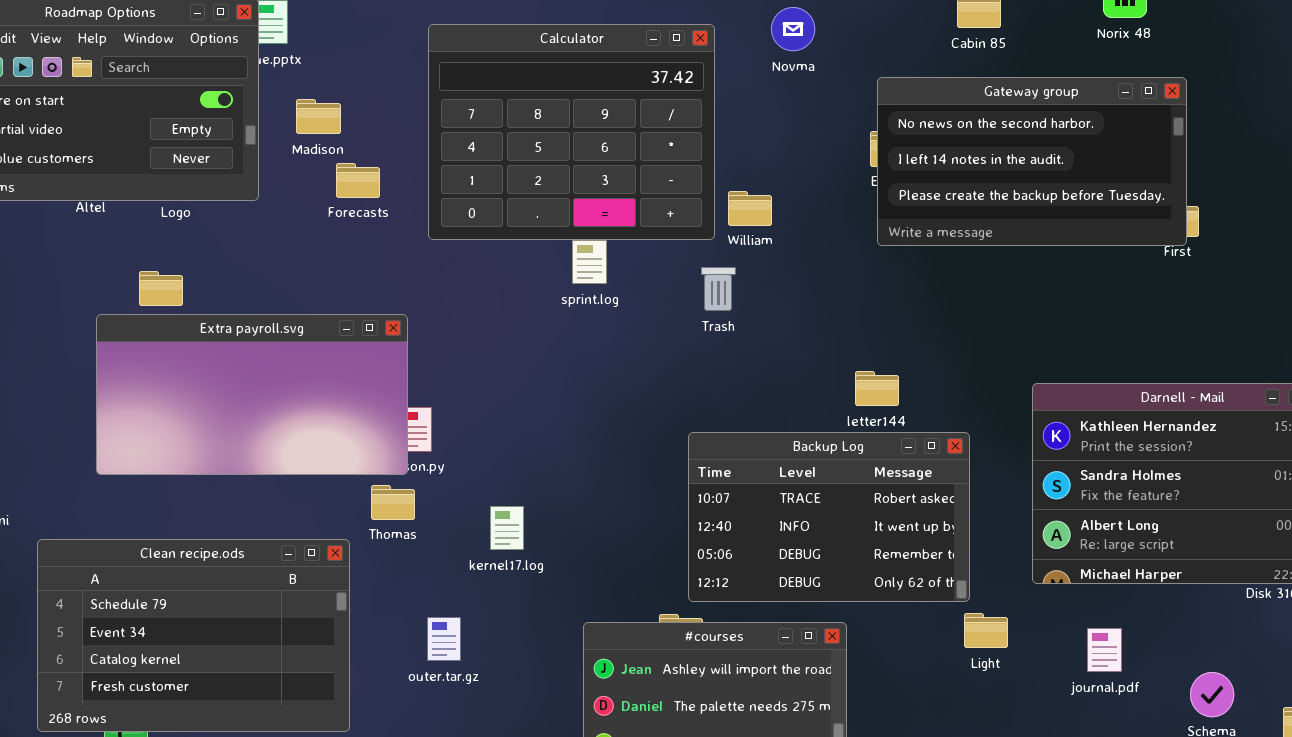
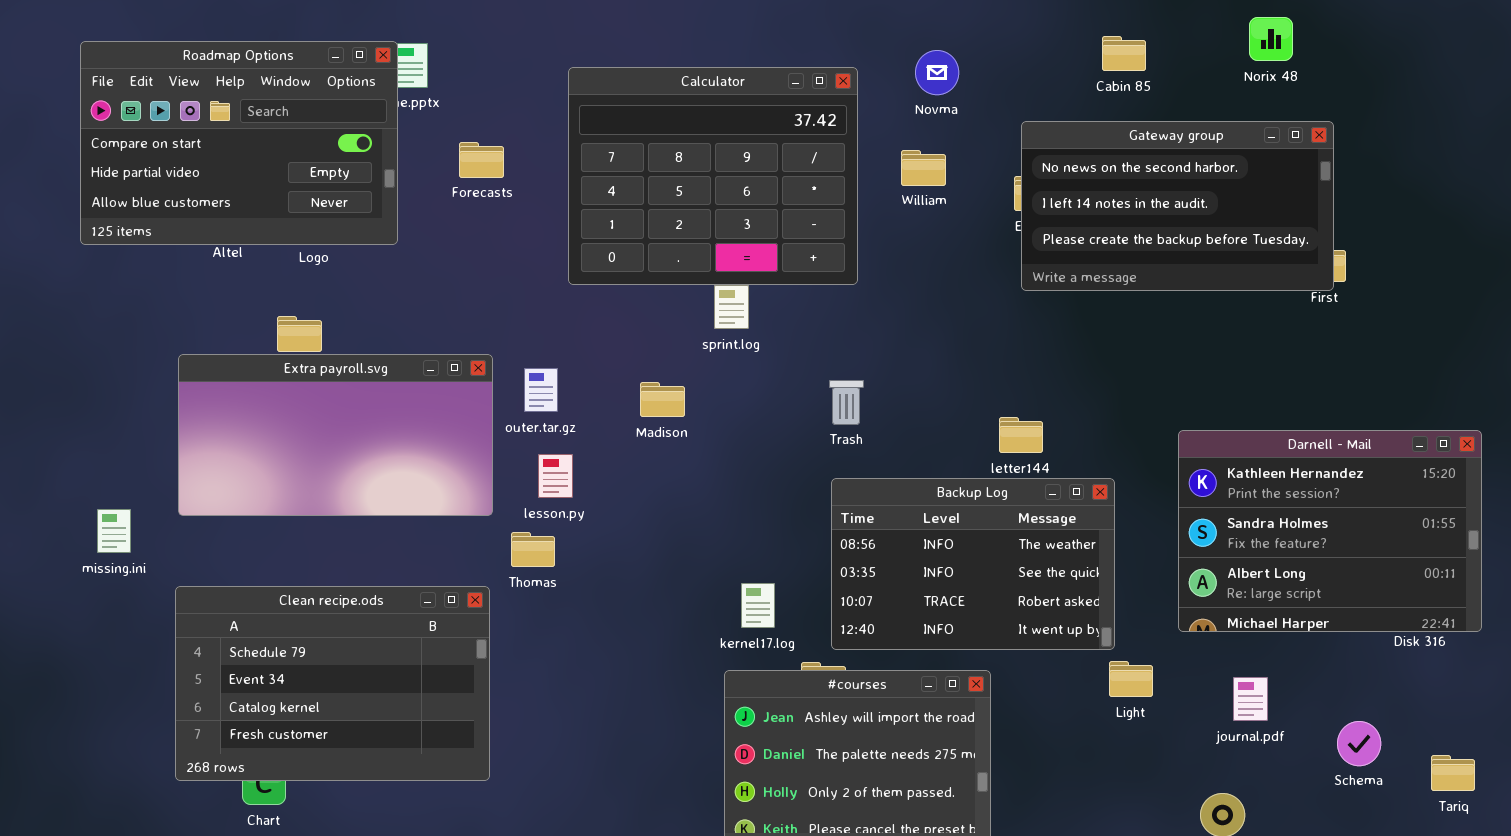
Madison: [296,99,341,134] -> [640,382,685,417], moved
Forecasts: [336,163,380,198] -> [459,142,504,178], moved
William: [728,191,772,226] -> [901,150,946,186], moved
Trash: [701,267,736,311] -> [829,380,864,425], moved
Extra payroll.svg: [96,314,408,475] -> [178,354,493,516], moved
Backup Log: [688,432,970,602] -> [831,478,1115,650], scrolled up 2 rows
kernel17.log: [490,506,524,550] -> [741,583,775,628], moved
outer.tar.gz: [427,617,461,661] -> [524,368,558,412], moved

